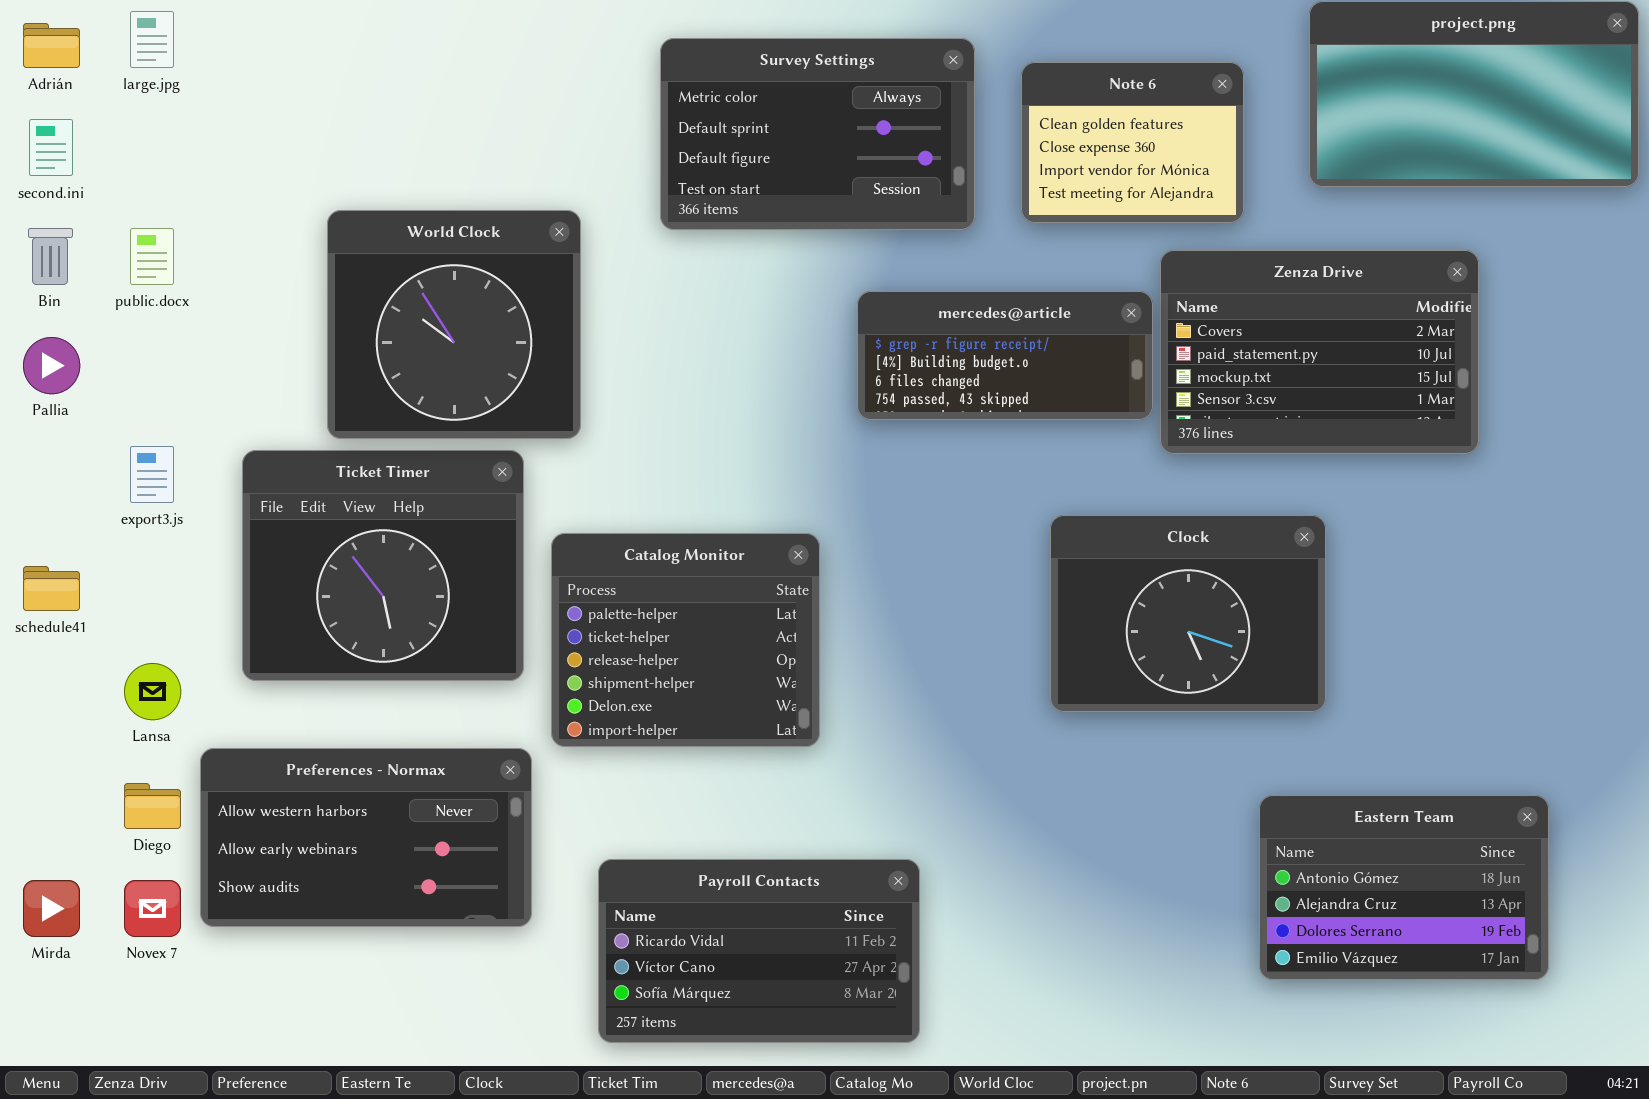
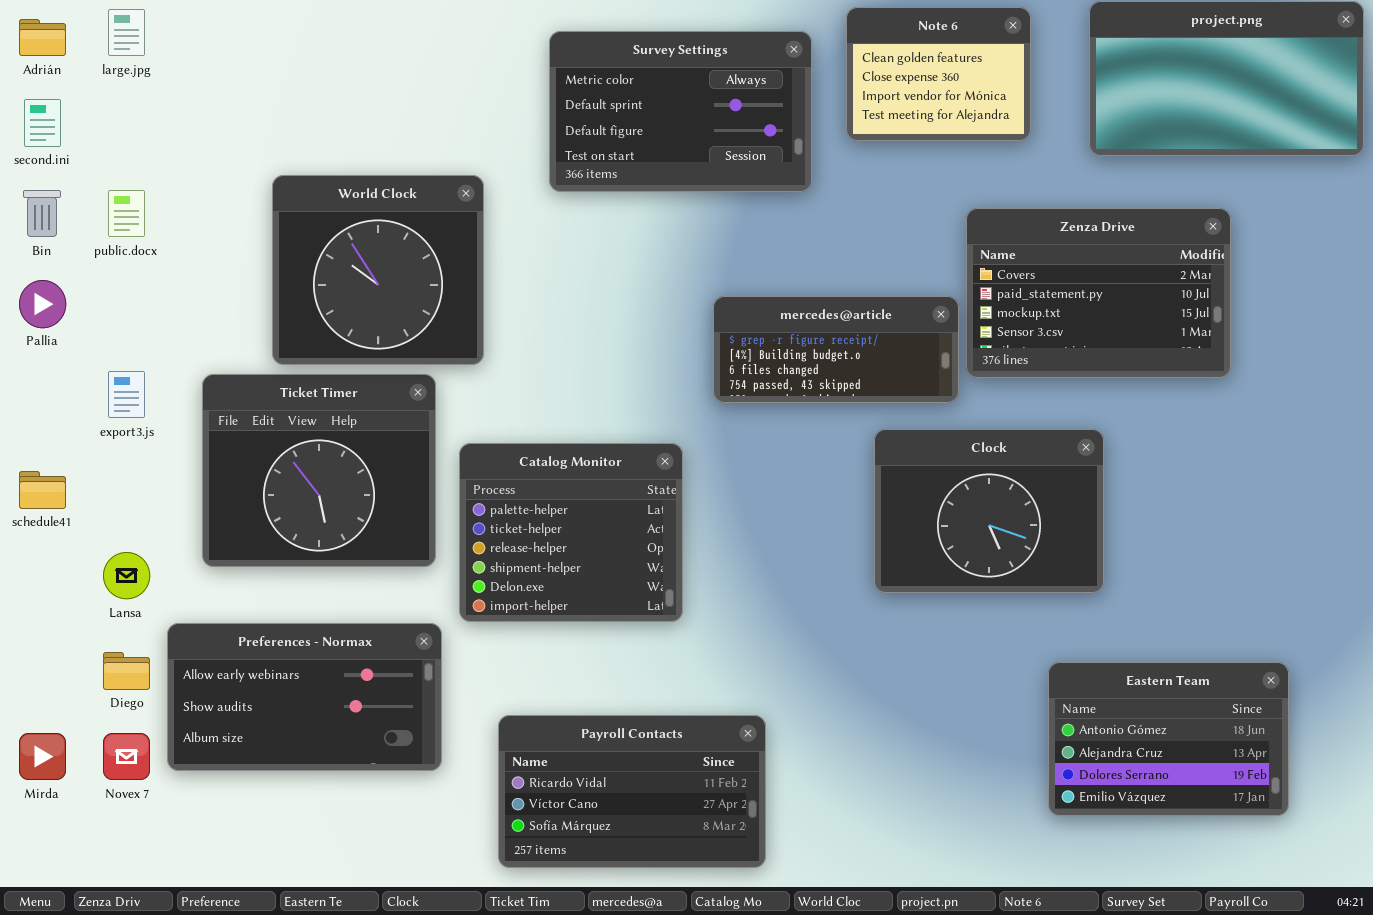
Note 6: [1021,62,1244,223] -> [846,7,1031,141], moved
mercedes@article: [857,291,1153,420] -> [713,296,959,403], moved
Preferences - Normax: [200,748,532,927] -> [167,623,442,771], scrolled down 1 row

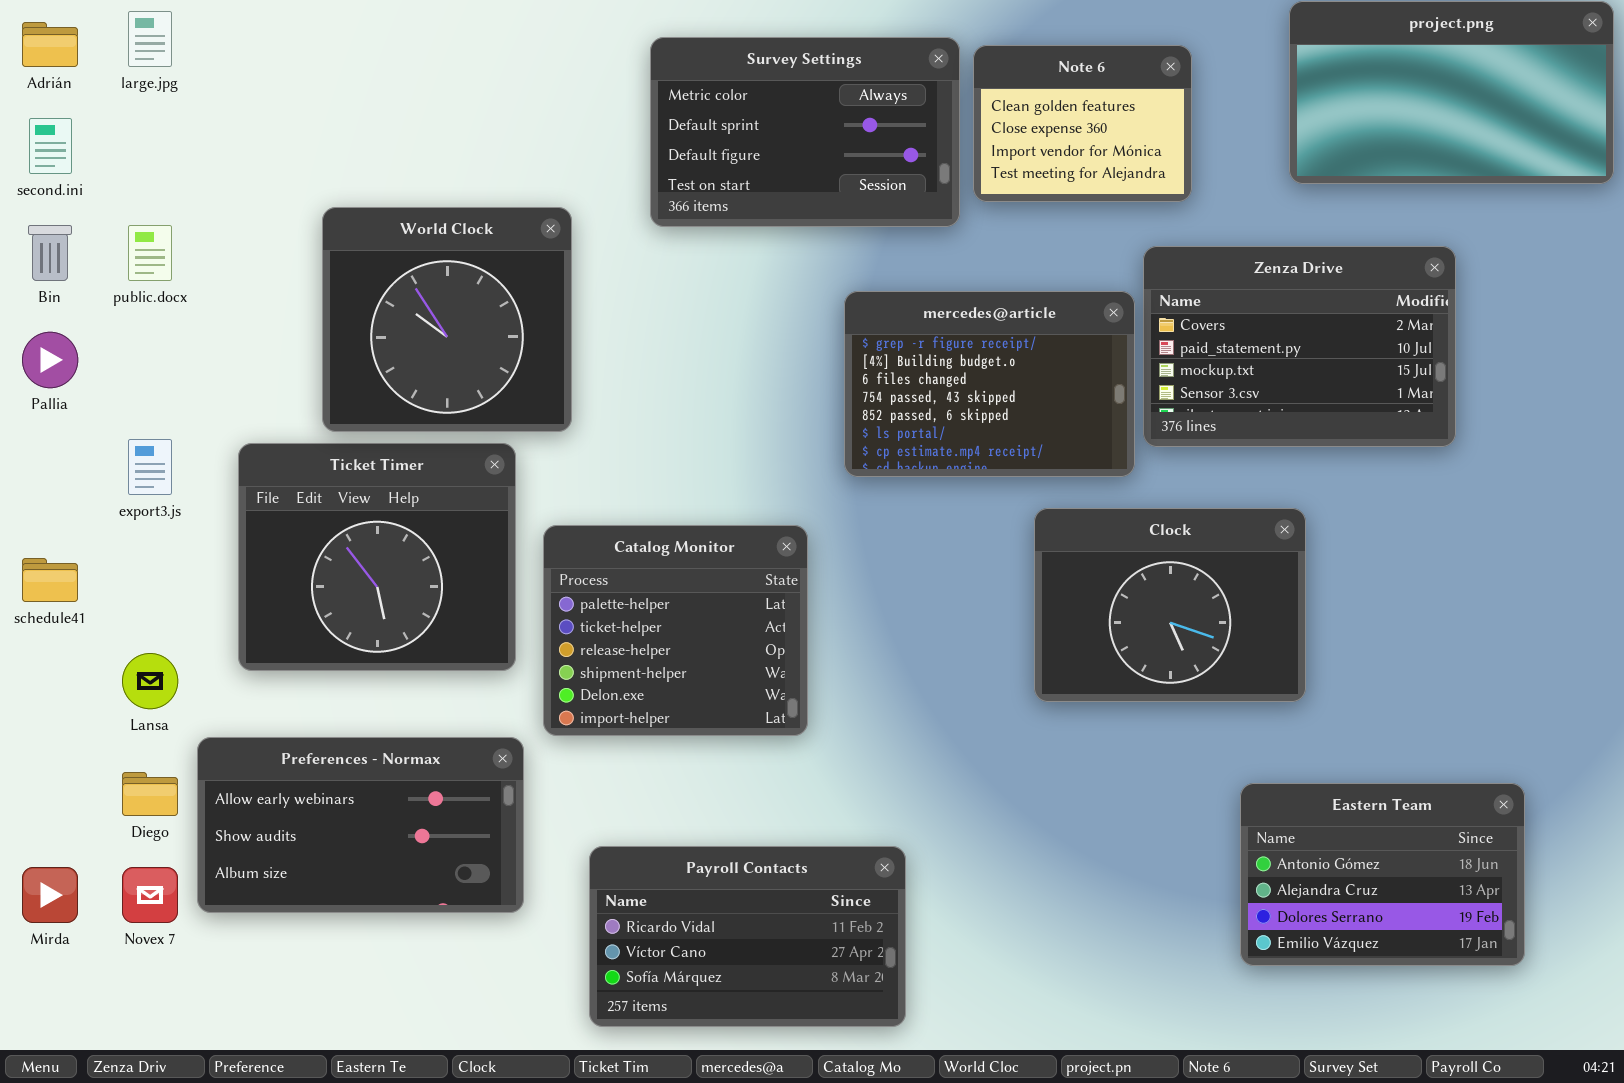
Note 6: [846,7,1031,141] -> [973,45,1192,202], moved
mercedes@article: [713,296,959,403] -> [844,291,1135,477], resized

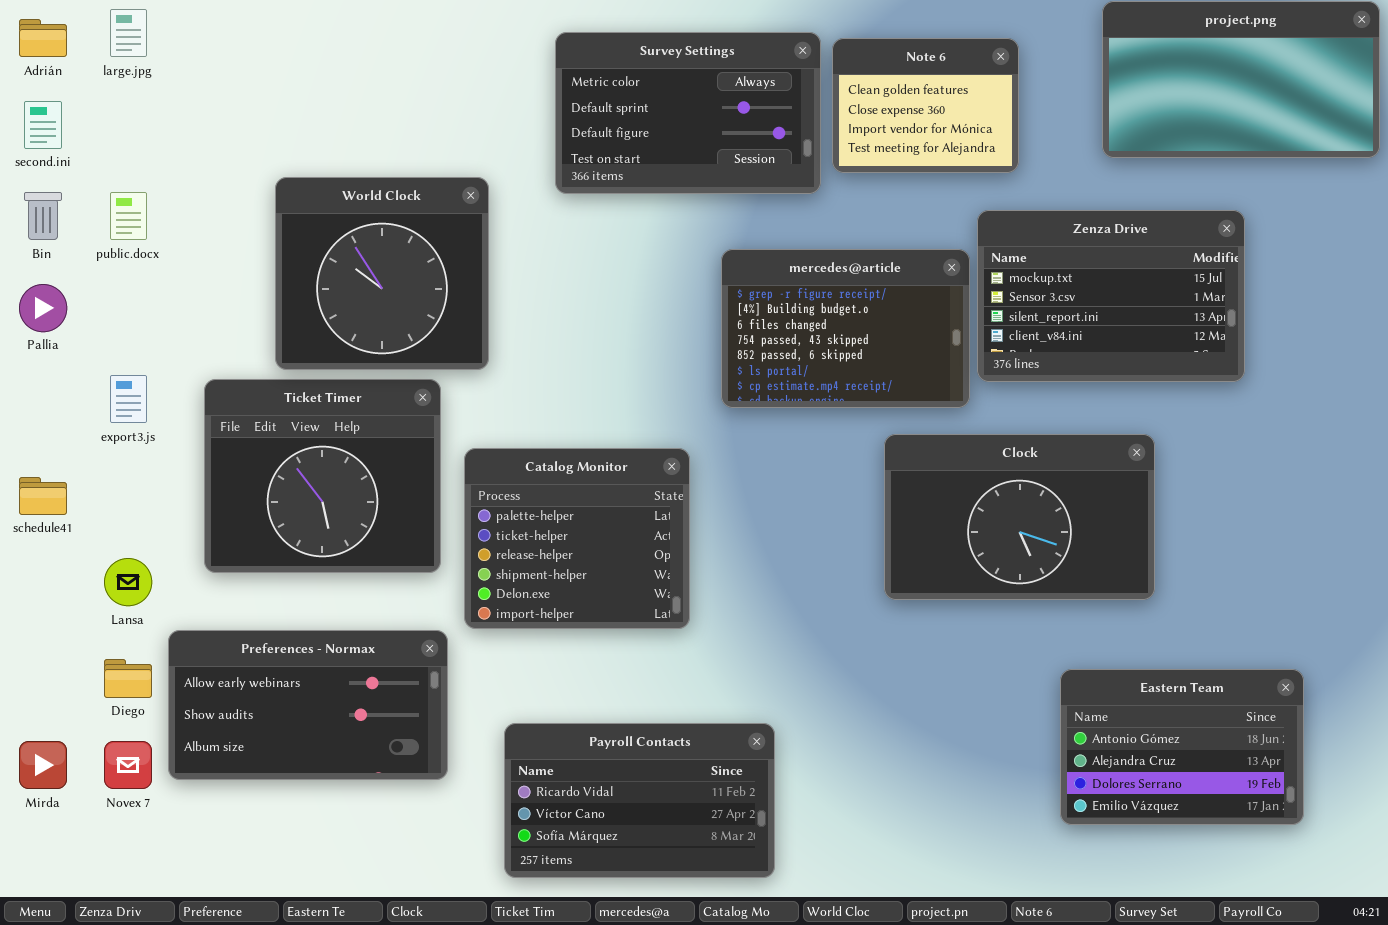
Zenza Drive: [1143,246,1456,447] -> [977,210,1245,382], scrolled down 2 rows
Clock: [1034,508,1306,702] -> [884,434,1155,600], resized

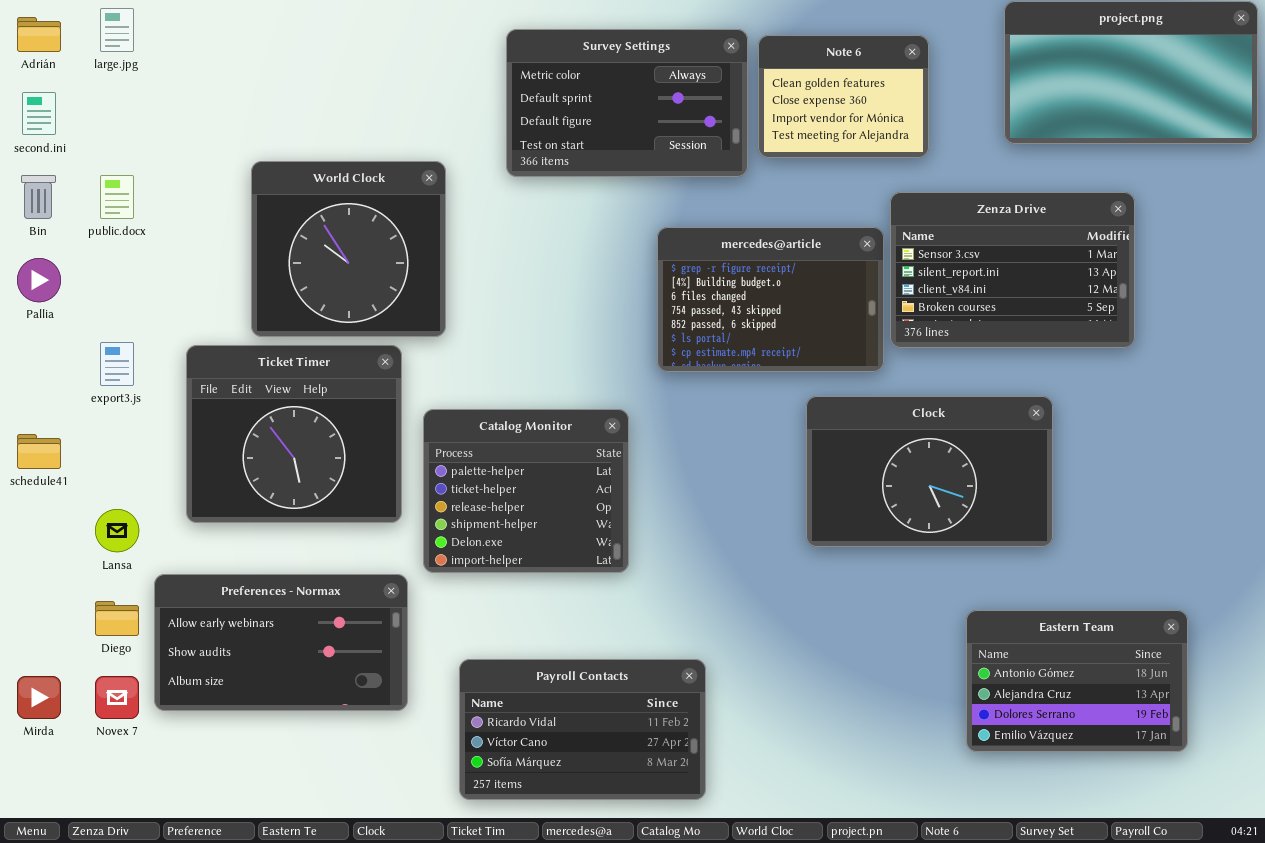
Zenza Drive: [977,210,1245,382] -> [890,192,1135,348], scrolled down 1 row

